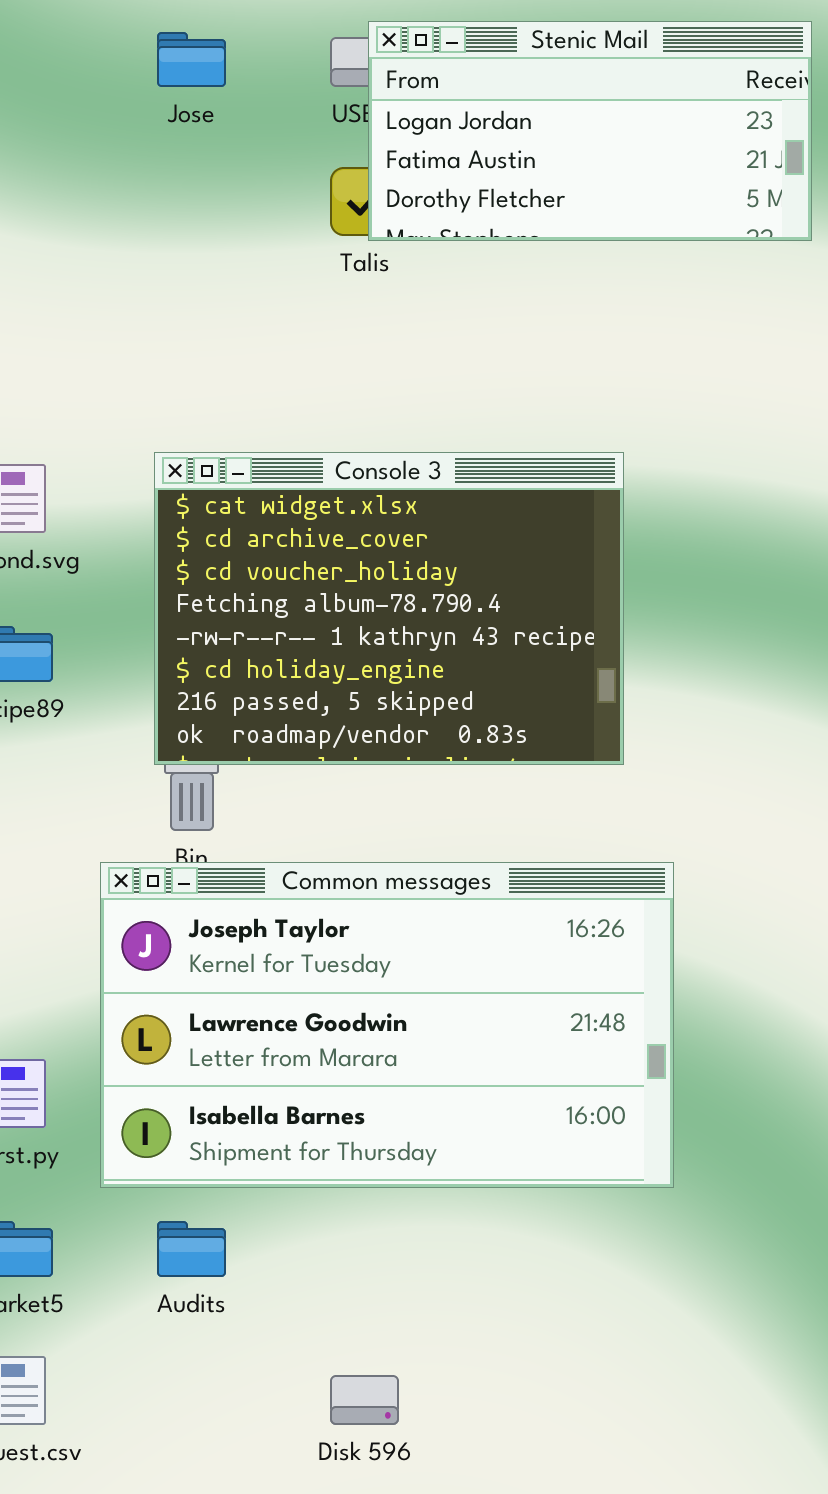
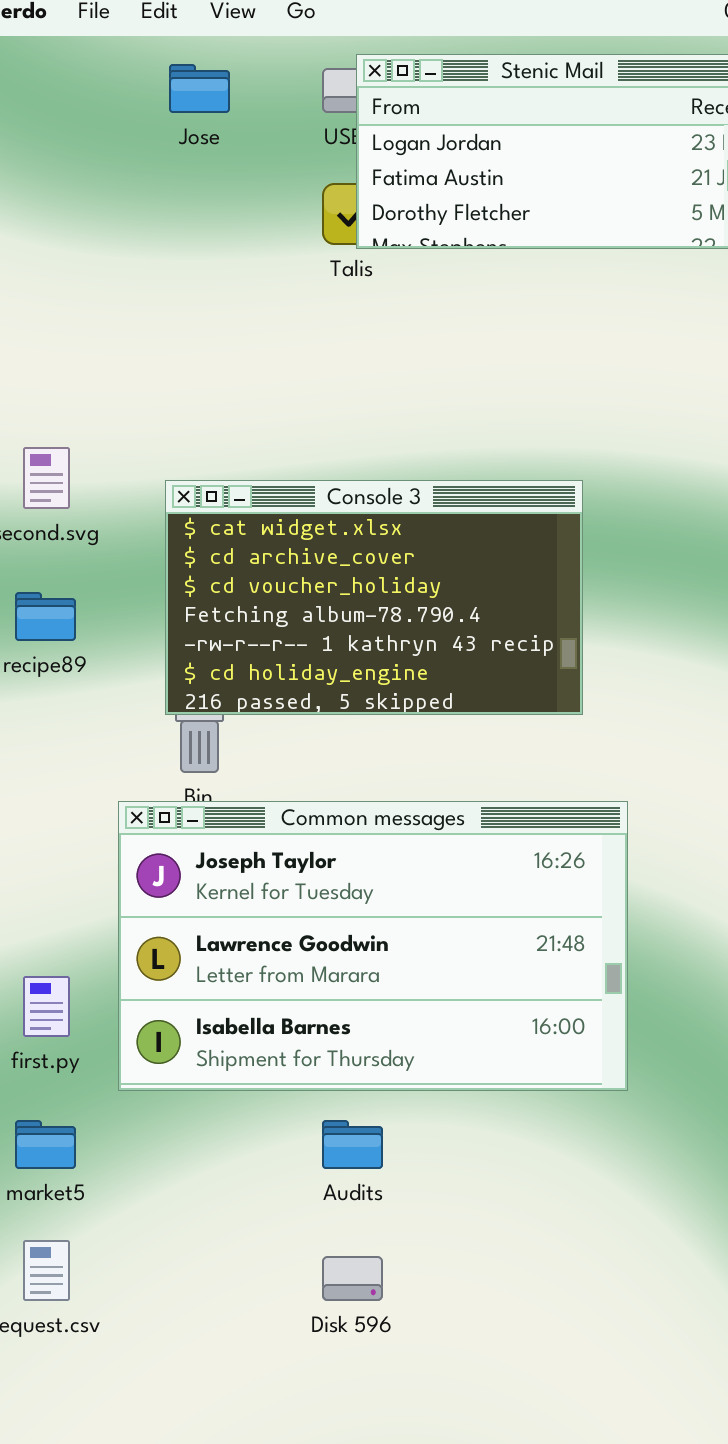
Console 3: [154,452,624,765] -> [165,480,583,715], resized
Audits: [157,1221,226,1277] -> [322,1120,383,1169], moved

